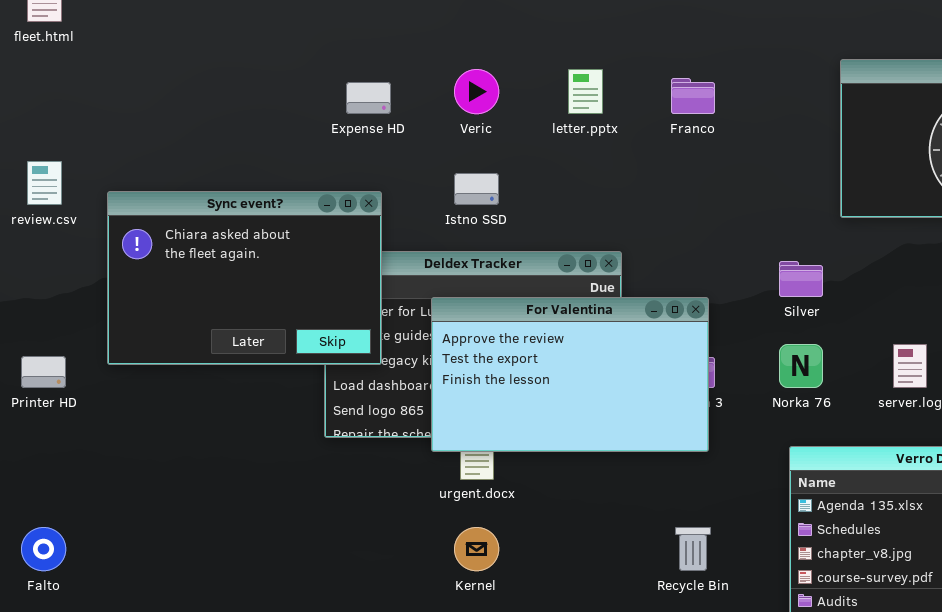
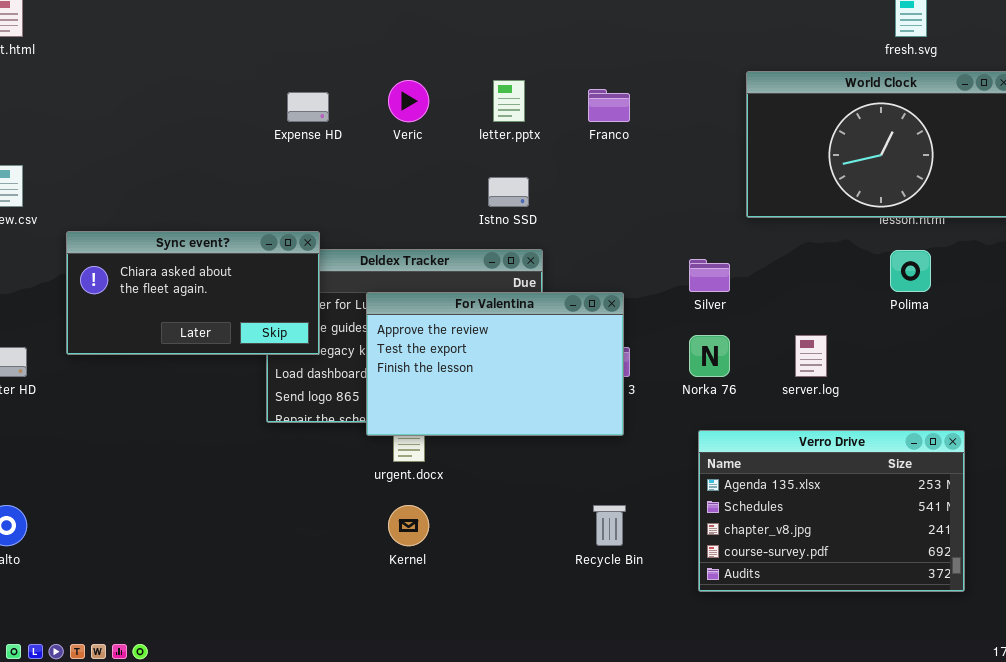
Istno SSD: [454,173,499,205] -> [488,177,529,207], moved
Sync event?: [107,191,382,365] -> [66,231,320,355], resized

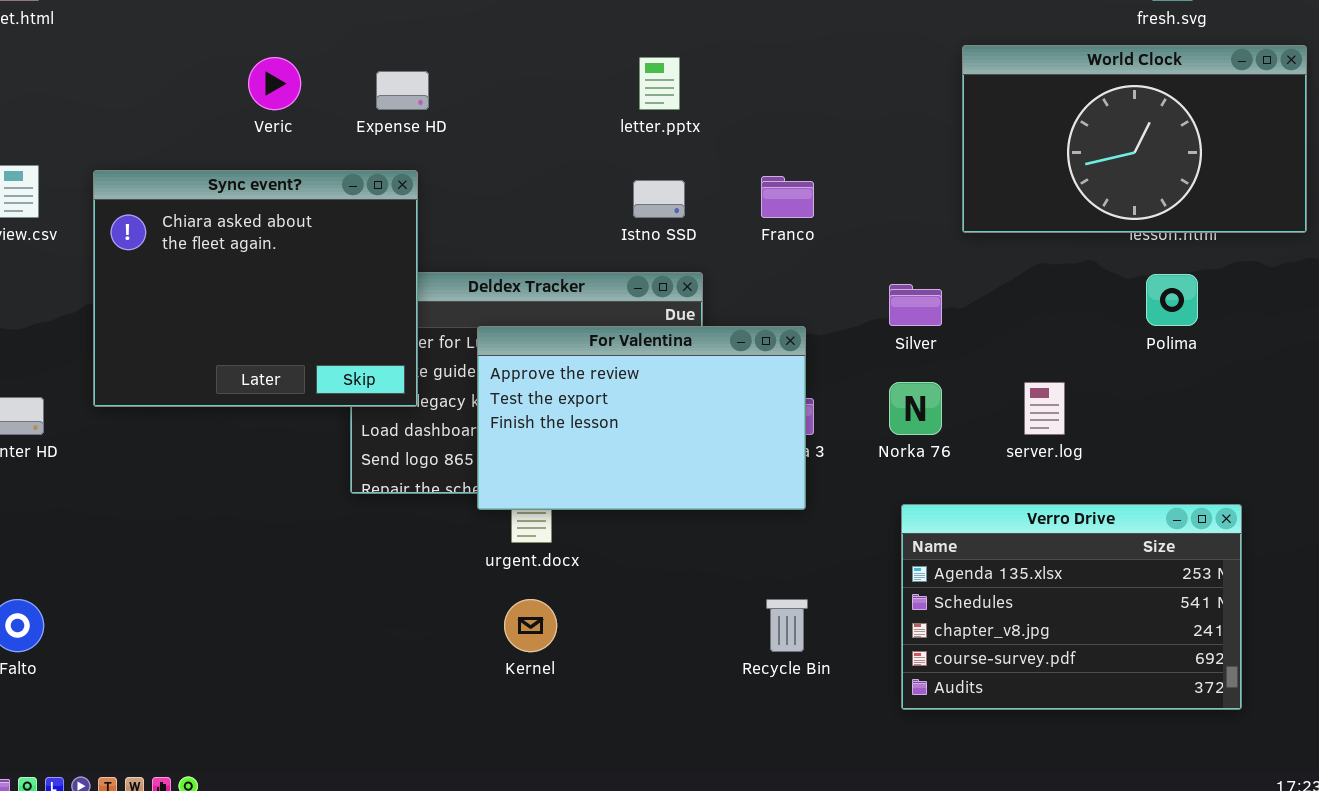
Veric: [388,80,429,122] -> [248,57,301,110], moved
Franco: [588,89,630,122] -> [761,176,814,218], moved
Sync event?: [66,231,320,355] -> [93,170,418,407], resized

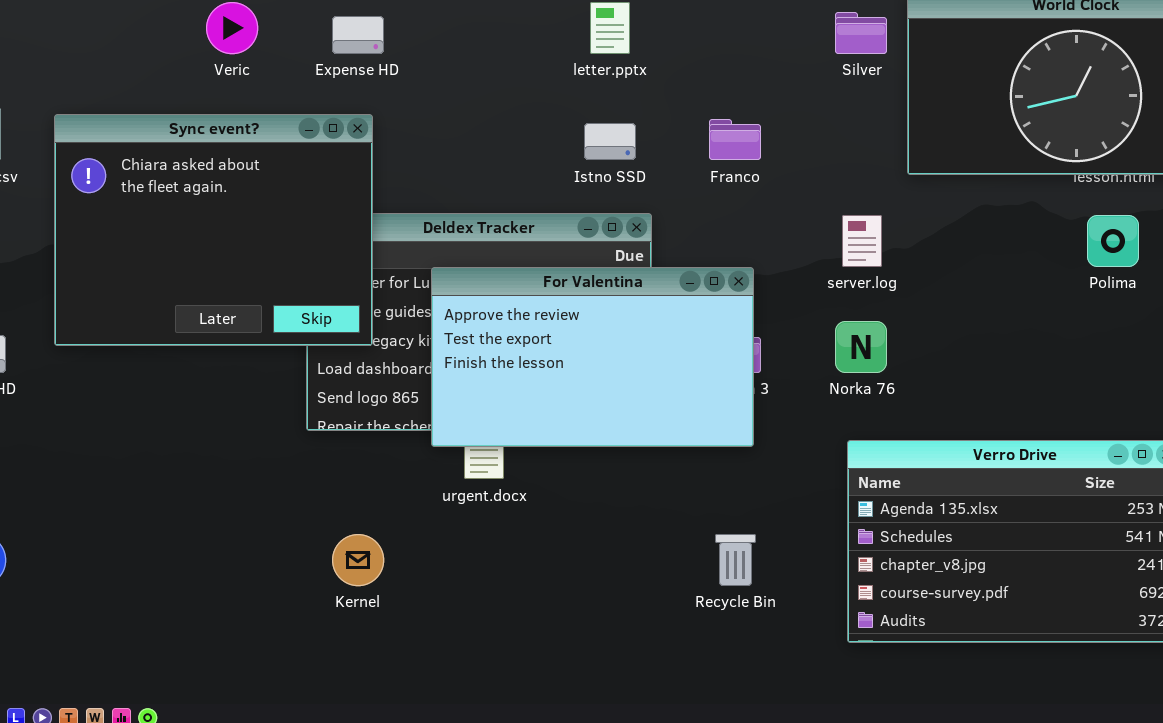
Silver: [889,284,942,326] -> [835,12,887,54], moved
server.log: [1024,382,1065,435] -> [842,215,882,267], moved
Kernel: [504,599,557,652] -> [332,534,384,586], moved

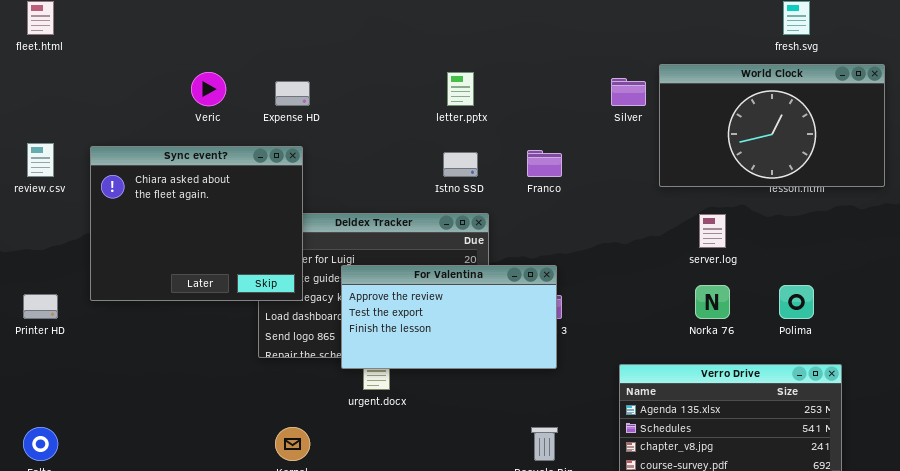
server.log: [842,215,882,267] -> [699,214,726,248], moved
Polima: [1087,215,1139,267] -> [779,285,814,319], moved
For Valentina: [431,267,754,447] -> [341,265,557,369], resized
Norka 76: [835,321,887,373] -> [695,285,730,319], moved

